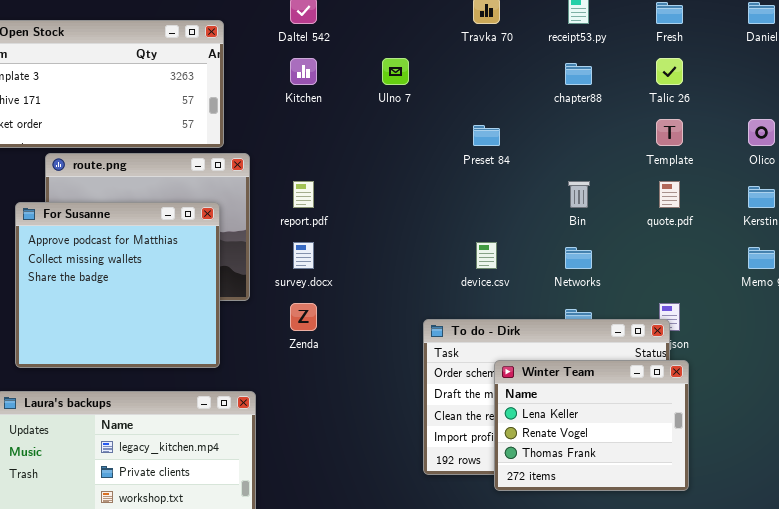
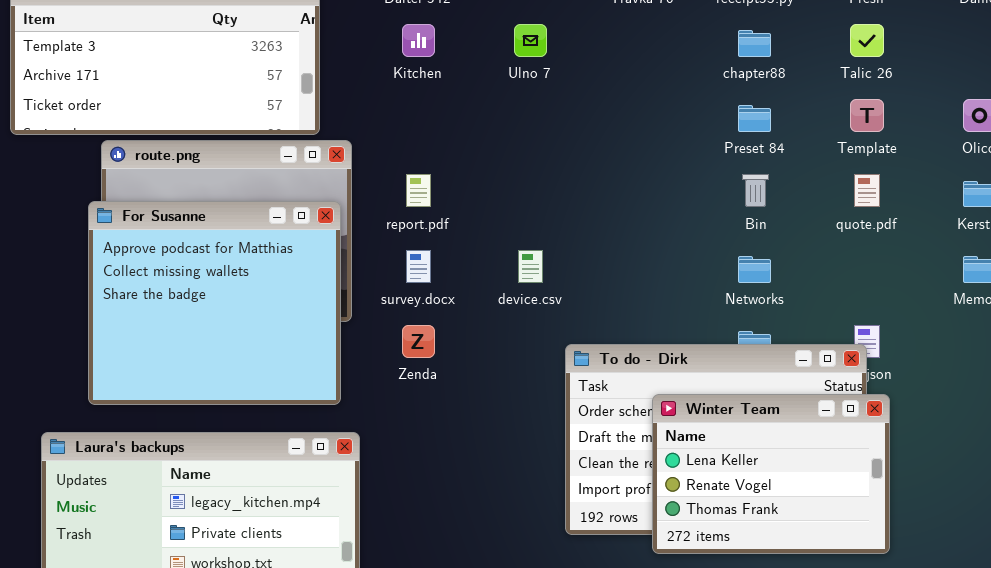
Preset 84: [473,125,500,146] -> [738,105,771,132], moved
For Susanne: [15,202,220,368] -> [88,201,341,405], moved
device.csv: [476,242,497,269] -> [518,250,543,283], moved

